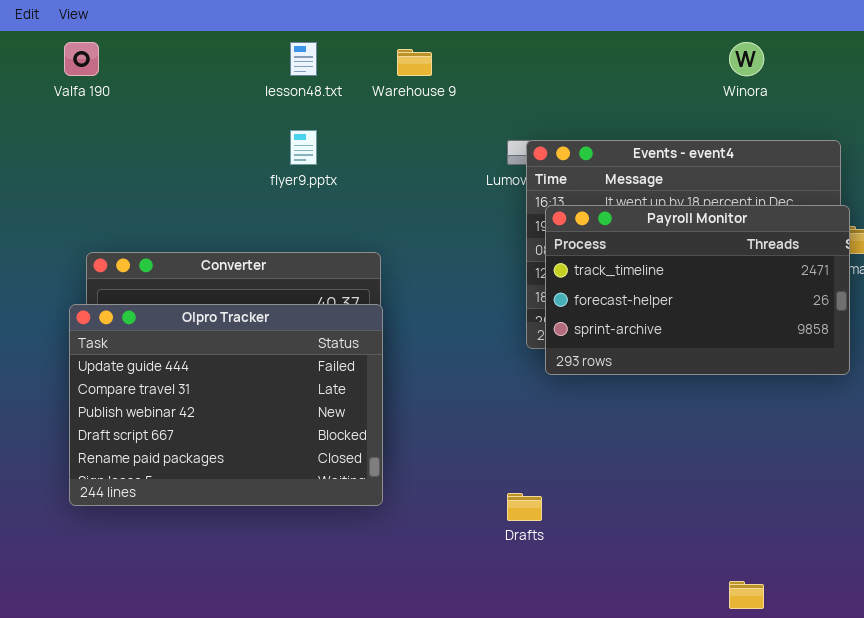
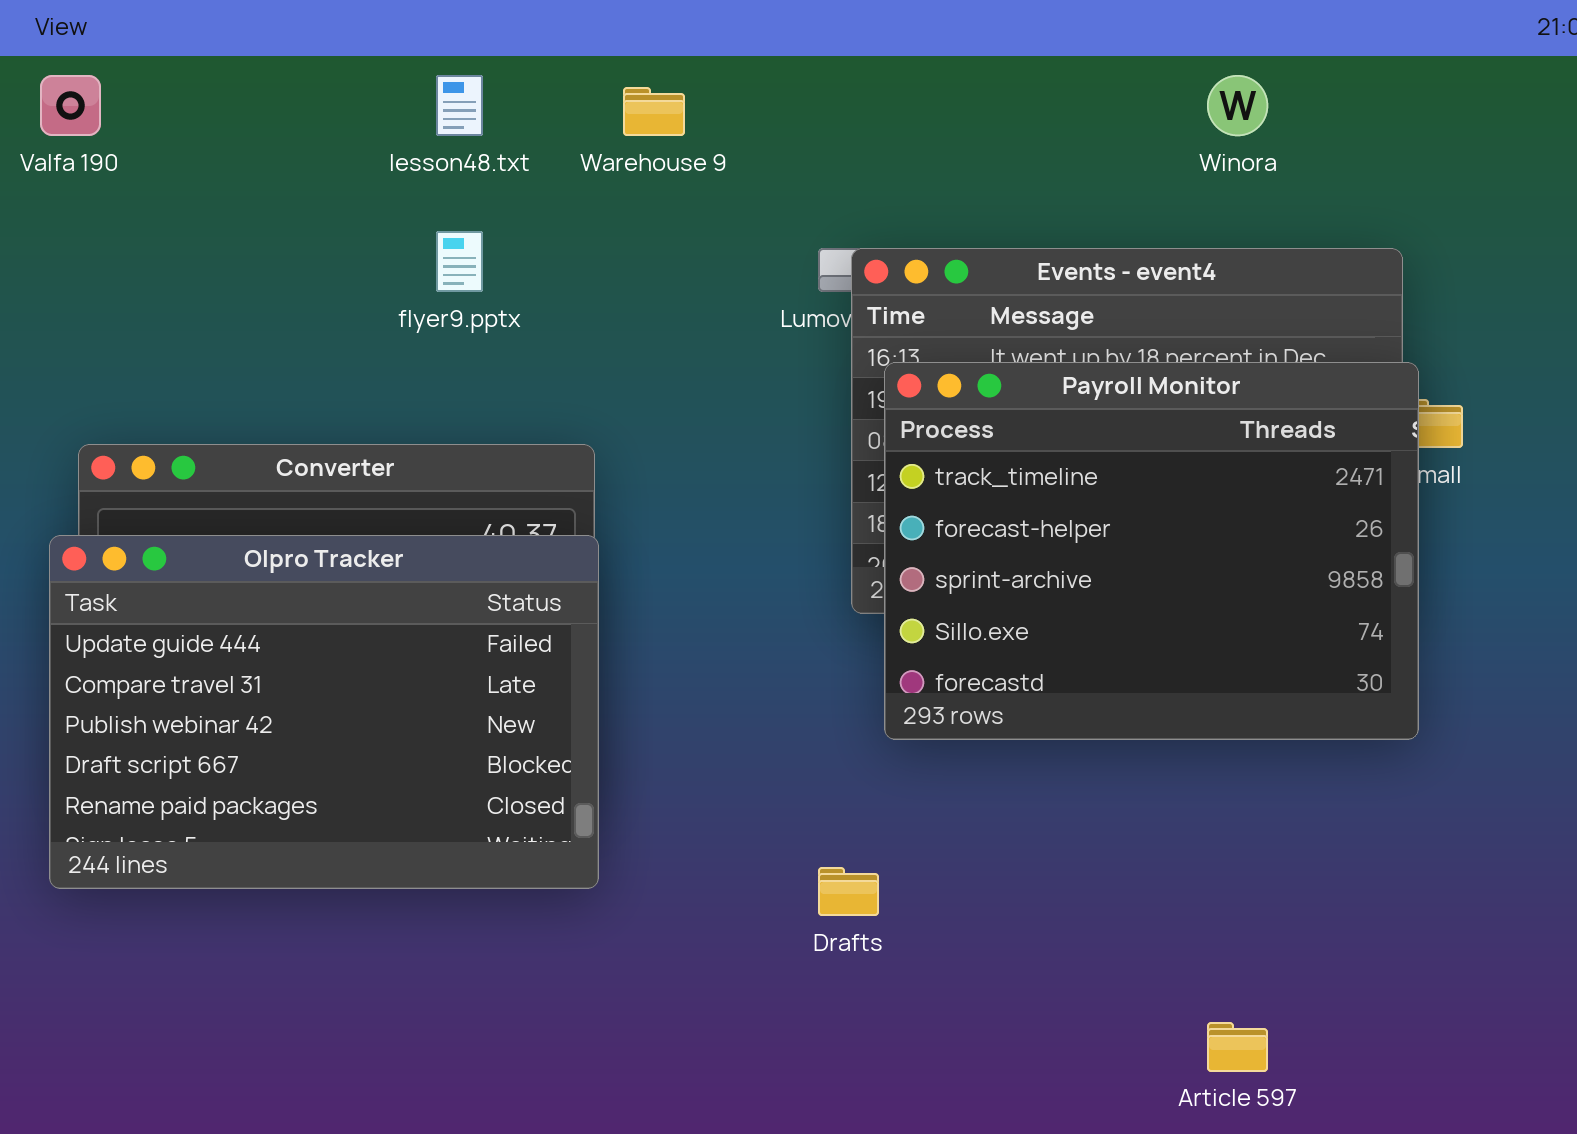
Payroll Monitor: [545,205,850,375] -> [884,362,1419,740], resized

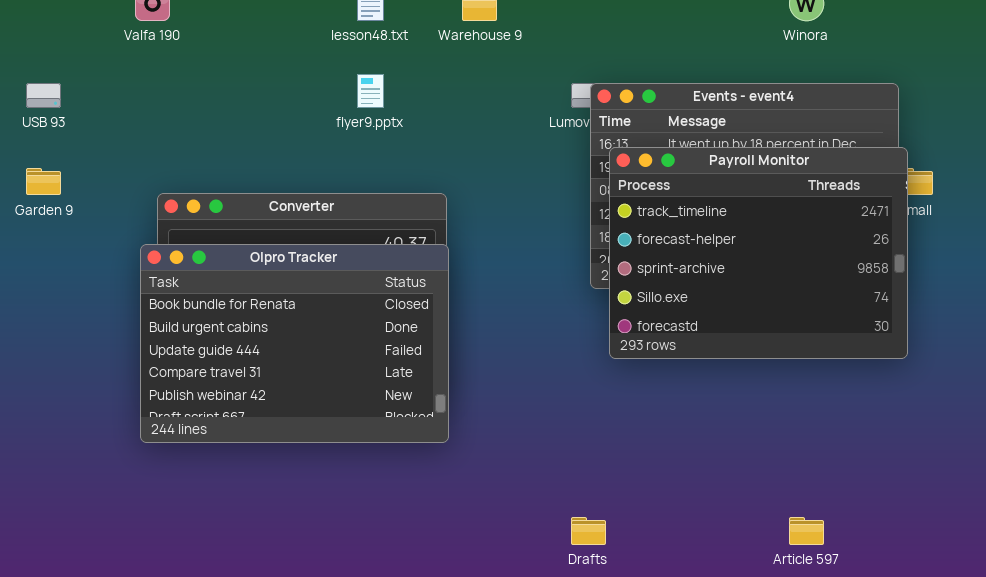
Olpro Tracker: [49,535,599,889] -> [140,244,449,443], scrolled up 2 rows
Drafts: [818,867,879,916] -> [571,517,606,545], moved

